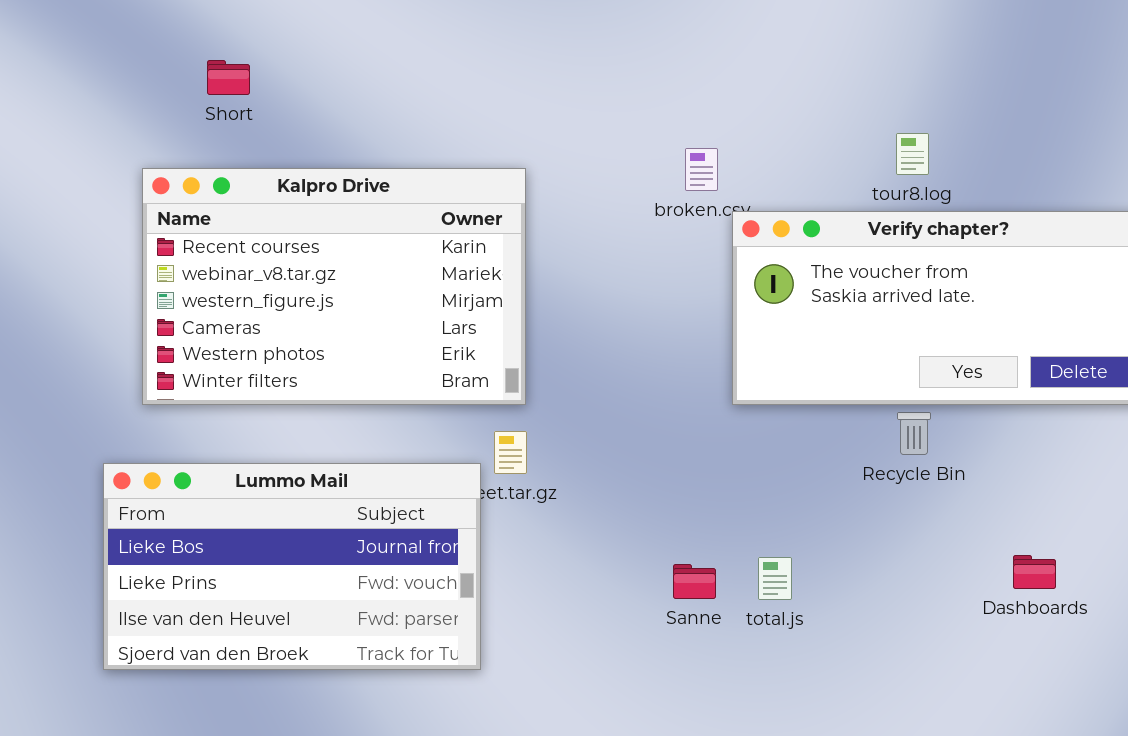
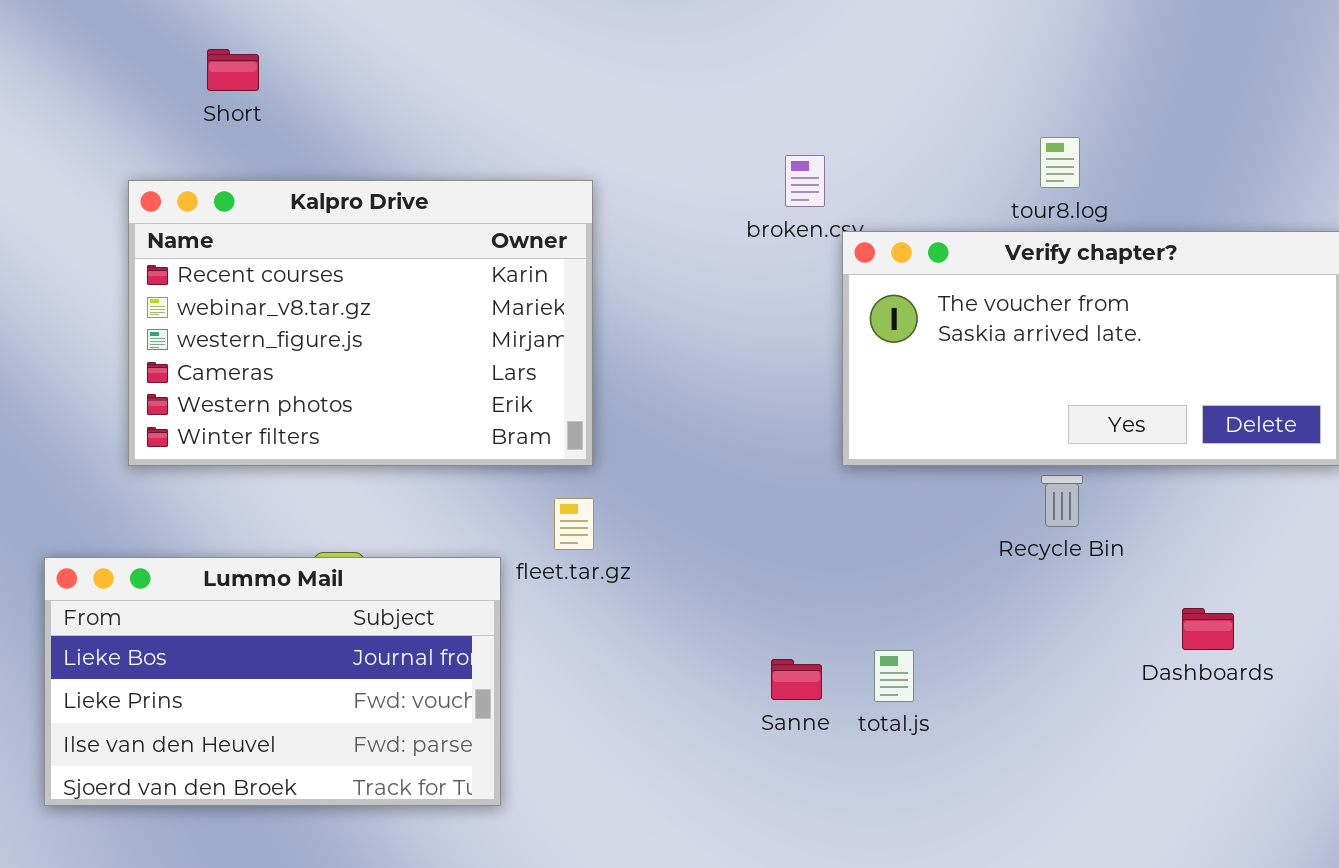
Lummo Mail: [103,463,481,670] -> [44,557,501,806], moved
Dashboards: [1013,555,1056,589] -> [1182,608,1234,650], moved

